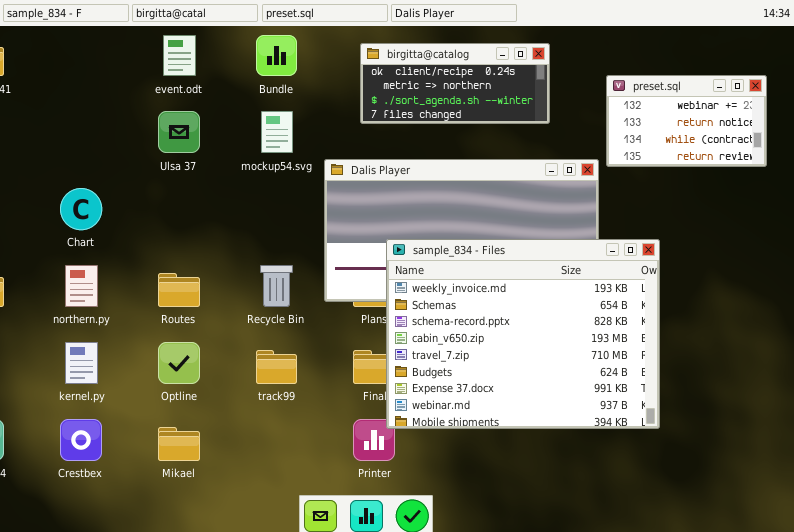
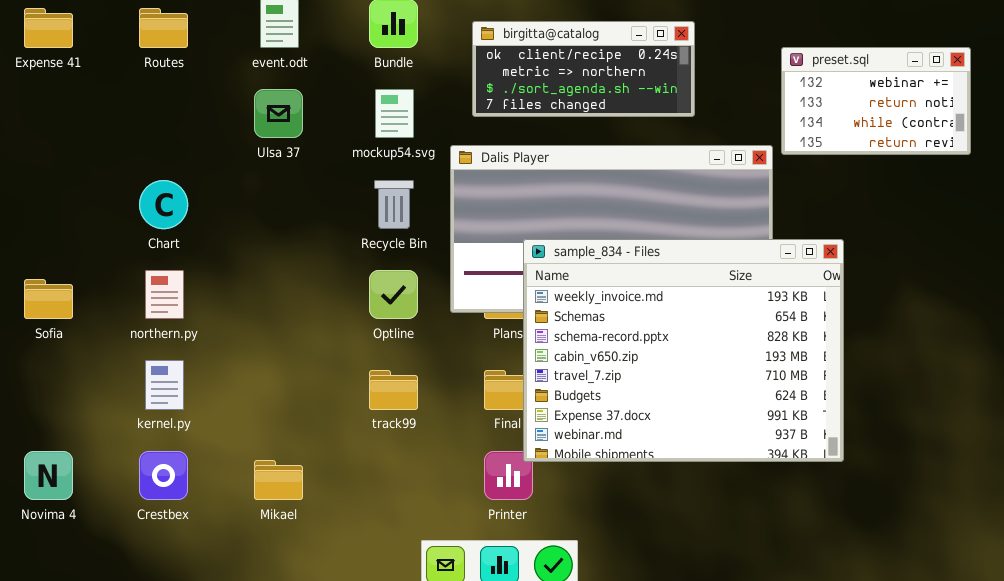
birgitta@catalog: [360,43,550,124] -> [472,21,695,117], moved
Recycle Bin: [260,265,293,307] -> [374,180,414,229], moved
Routes: [158,273,200,307] -> [139,8,188,48], moved
Optline: [158,342,200,384] -> [369,270,418,319], moved

